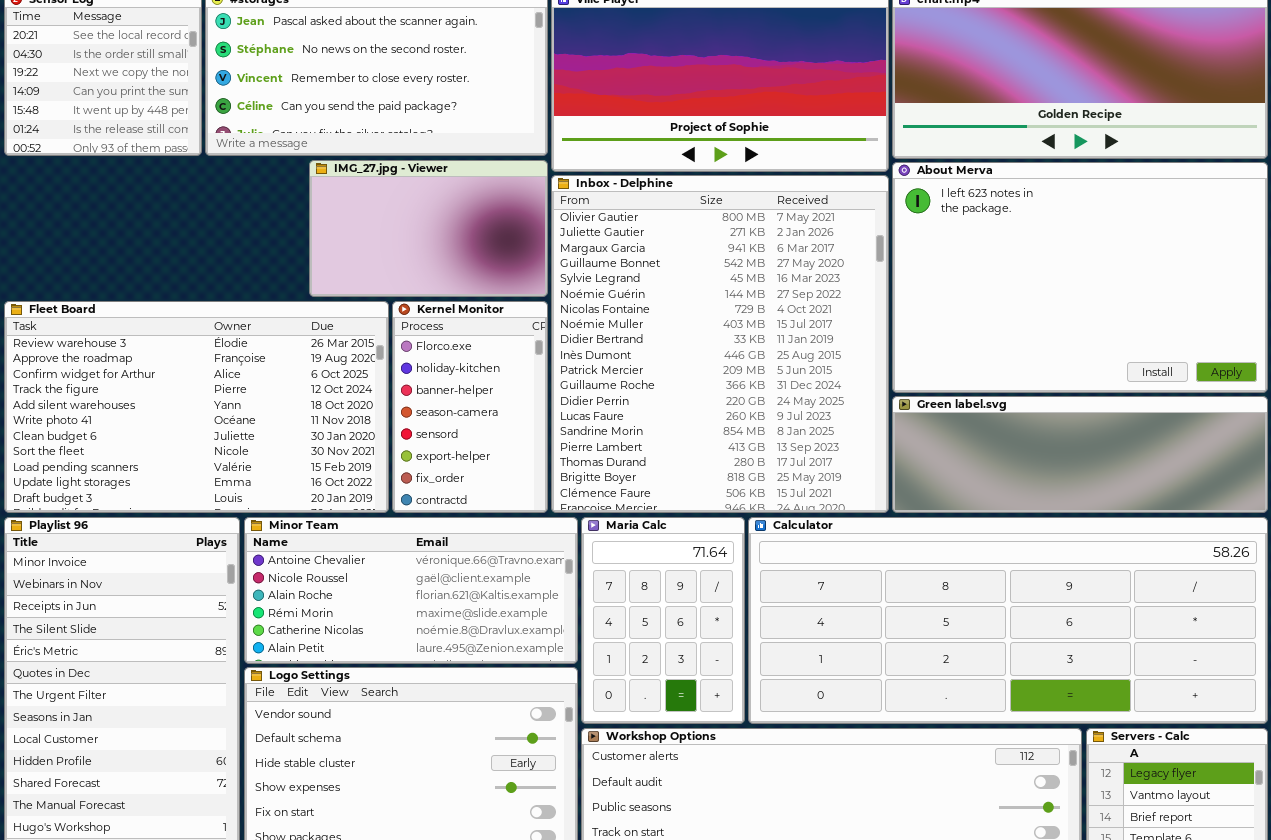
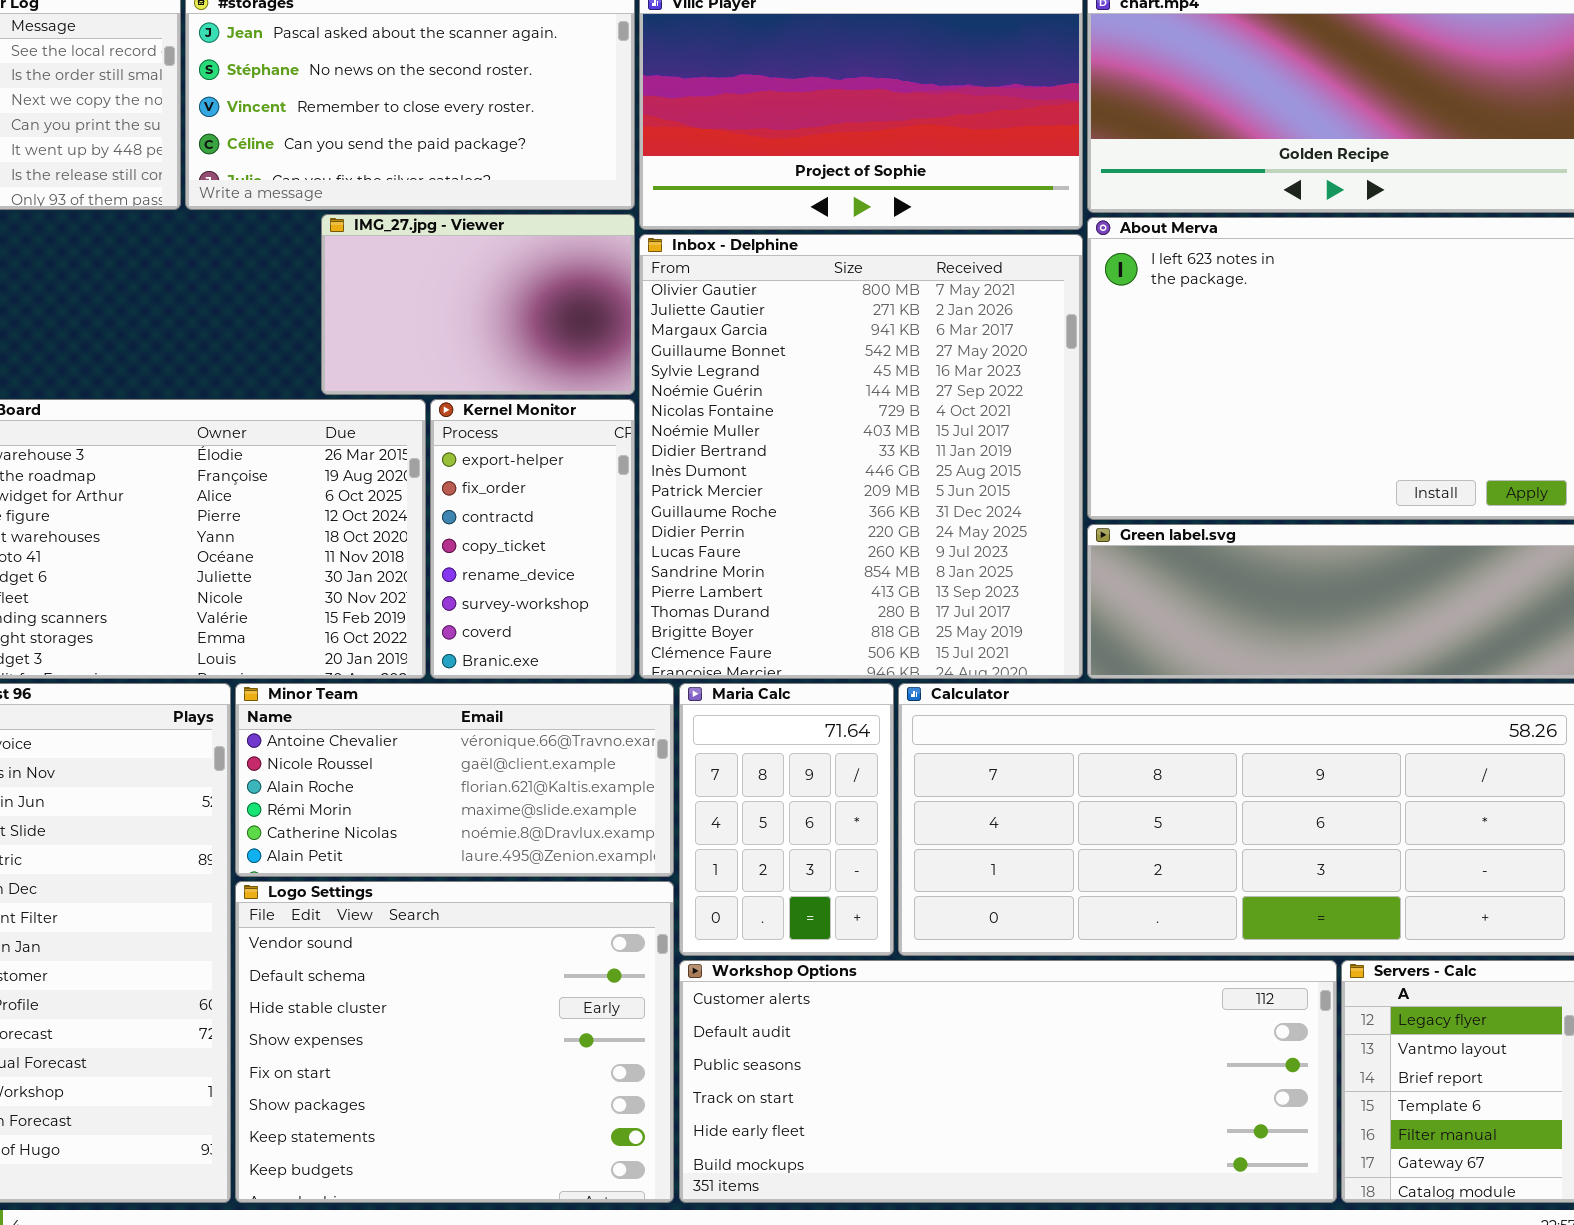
Kernel Monitor: [392,301,548,513] -> [430,399,635,679], scrolled down 5 rows

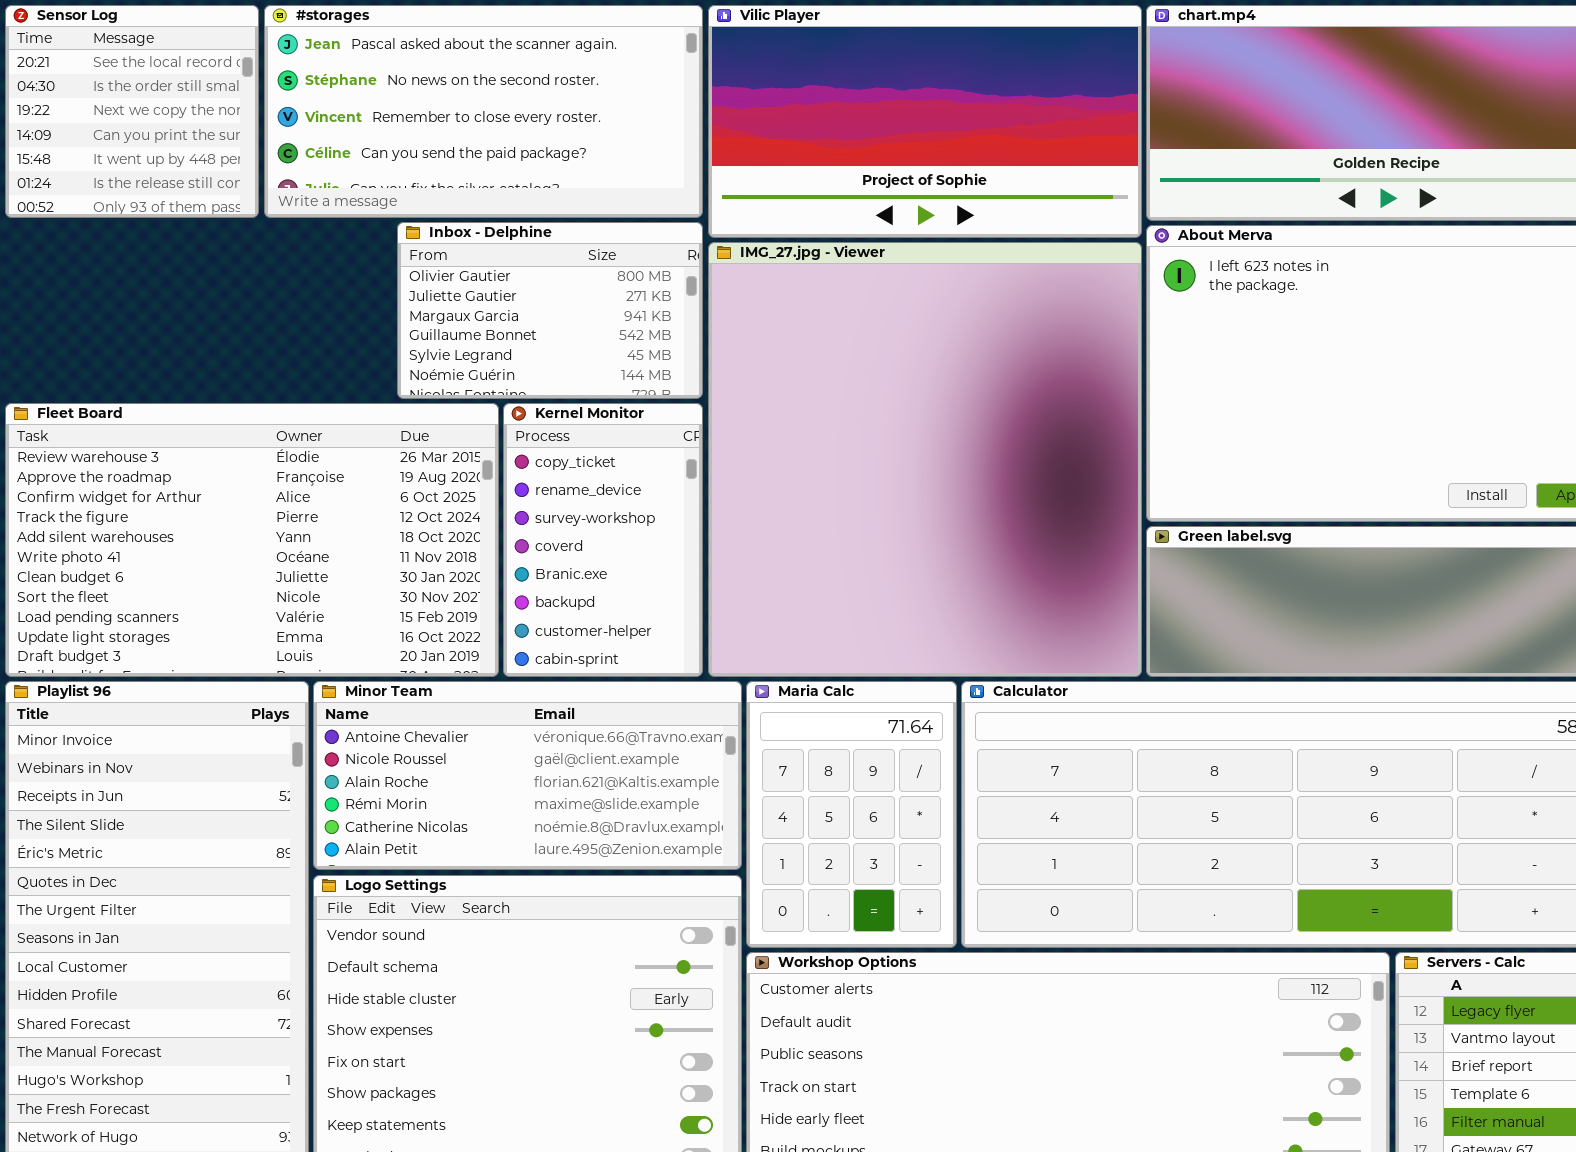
IMG_27.jpg - Viewer: [321,214,635,395] -> [708,242,1142,677], moved, resized
Inbox - Delphine: [639,234,1083,679] -> [397,222,703,399], moved, resized
Kernel Monitor: [430,399,635,679] -> [503,403,703,677], scrolled down 3 rows

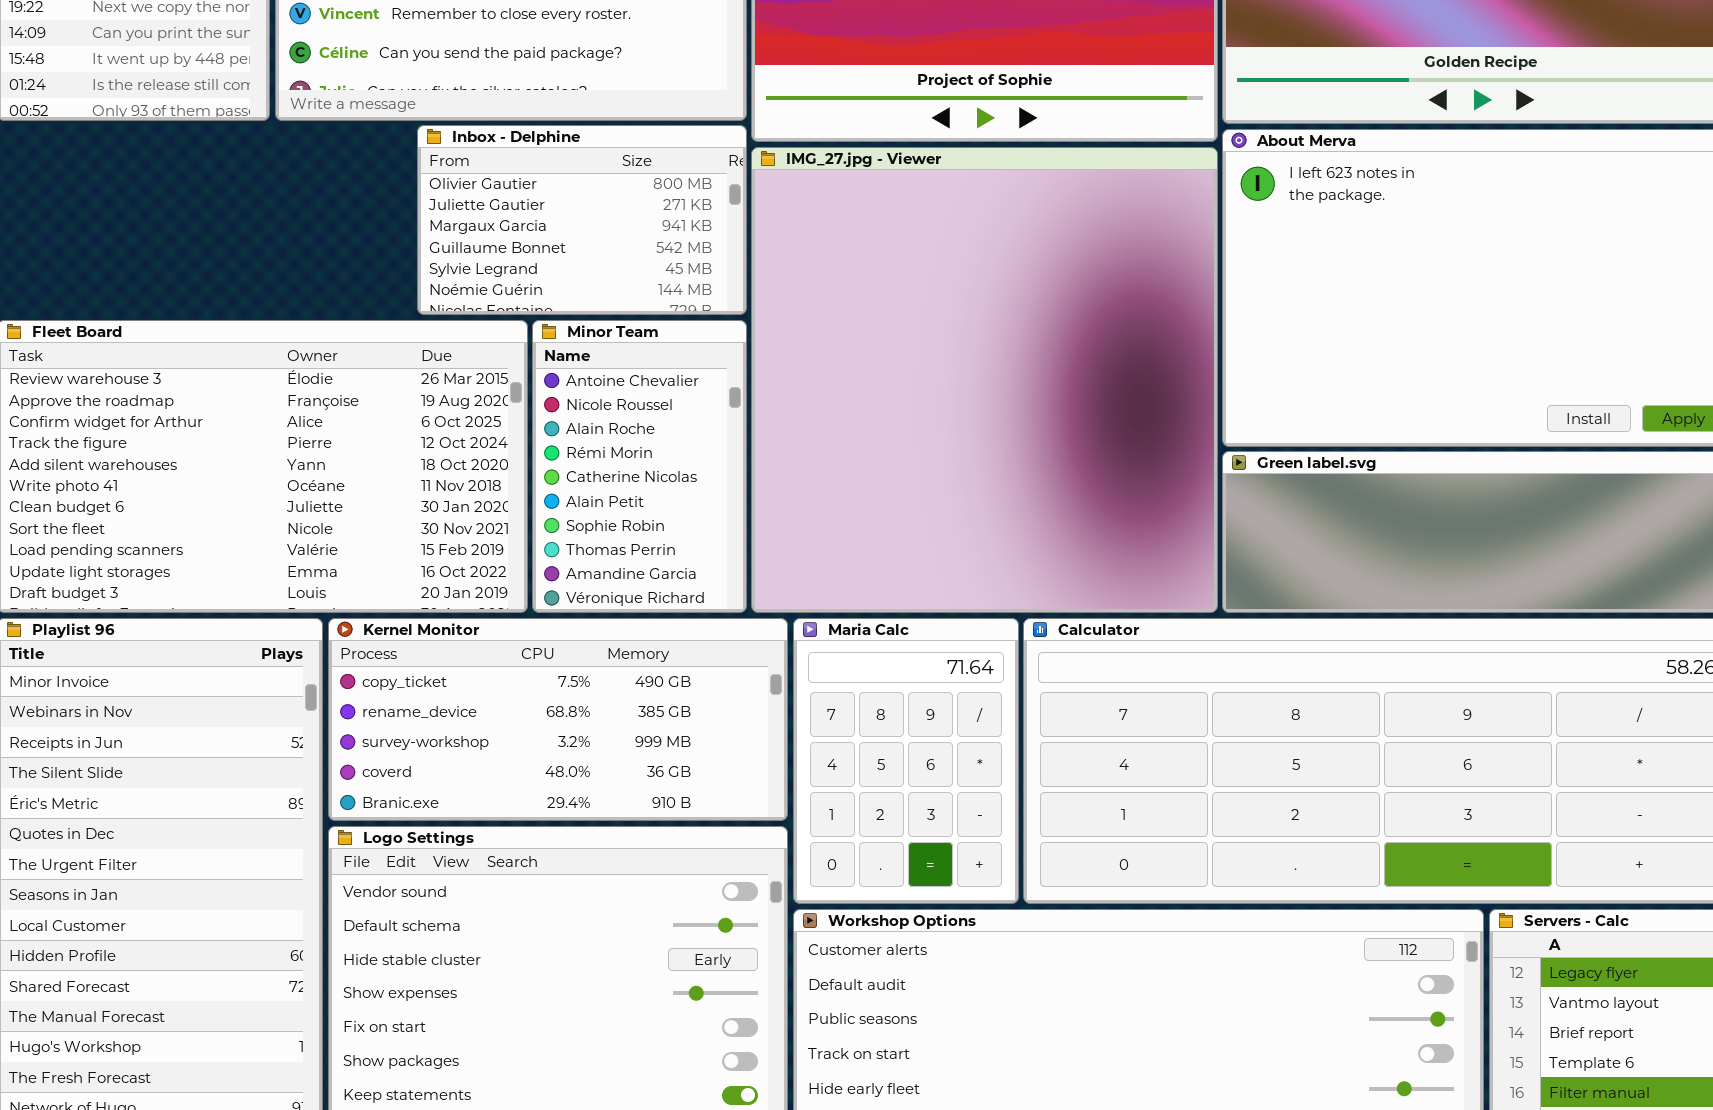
Kernel Monitor: [503,403,703,677] -> [328,618,788,821], moved, resized
Minor Team: [313,681,742,870] -> [532,320,747,613], moved, resized

